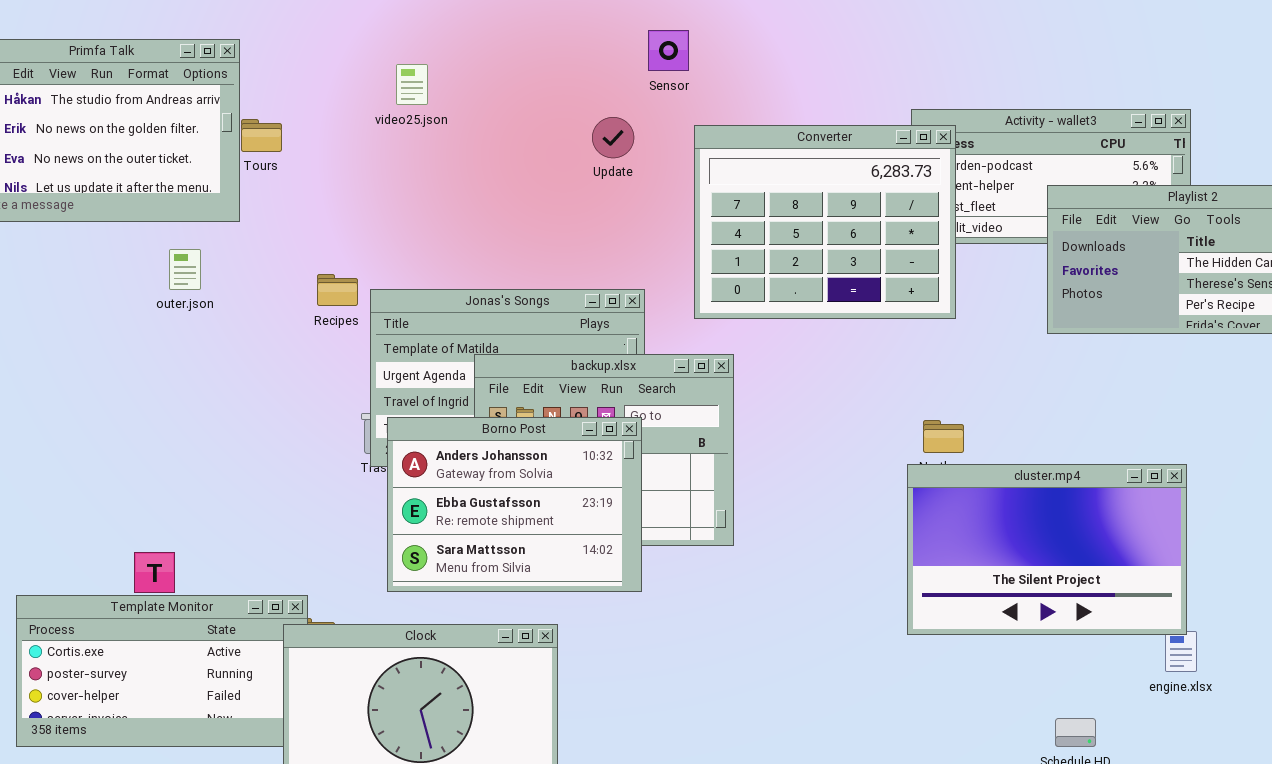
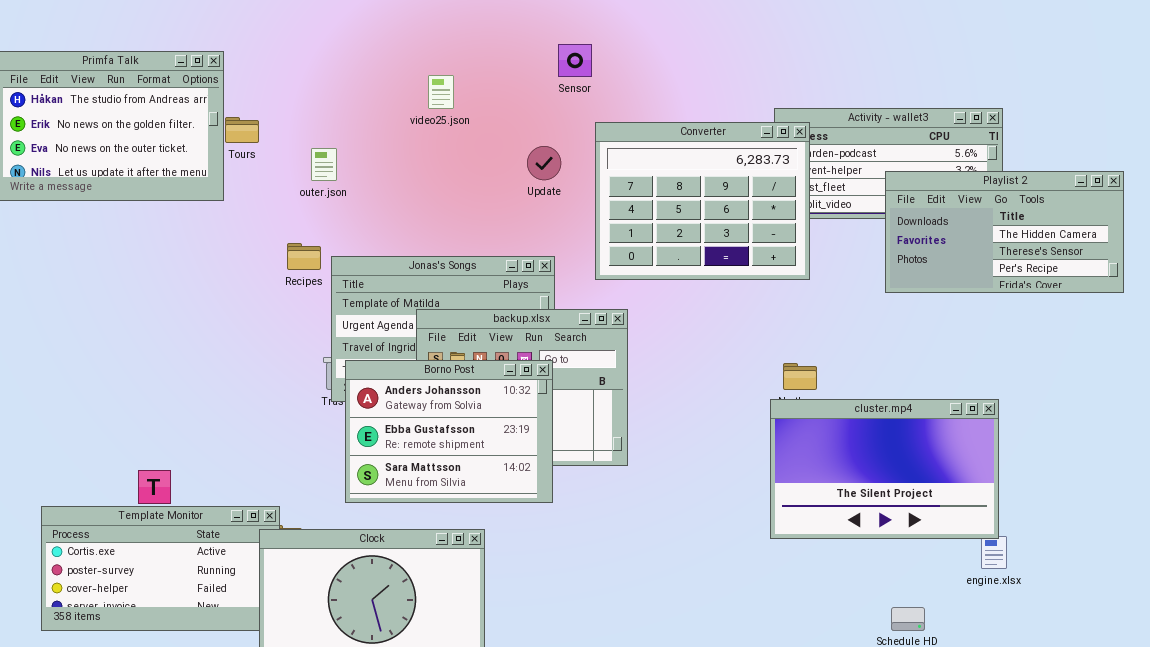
video25.json: [396,64,428,105] -> [428,75,454,109], moved
Update: [592,117,634,158] -> [527,146,561,180], moved
outer.json: [169,249,201,290] -> [311,148,337,181], moved

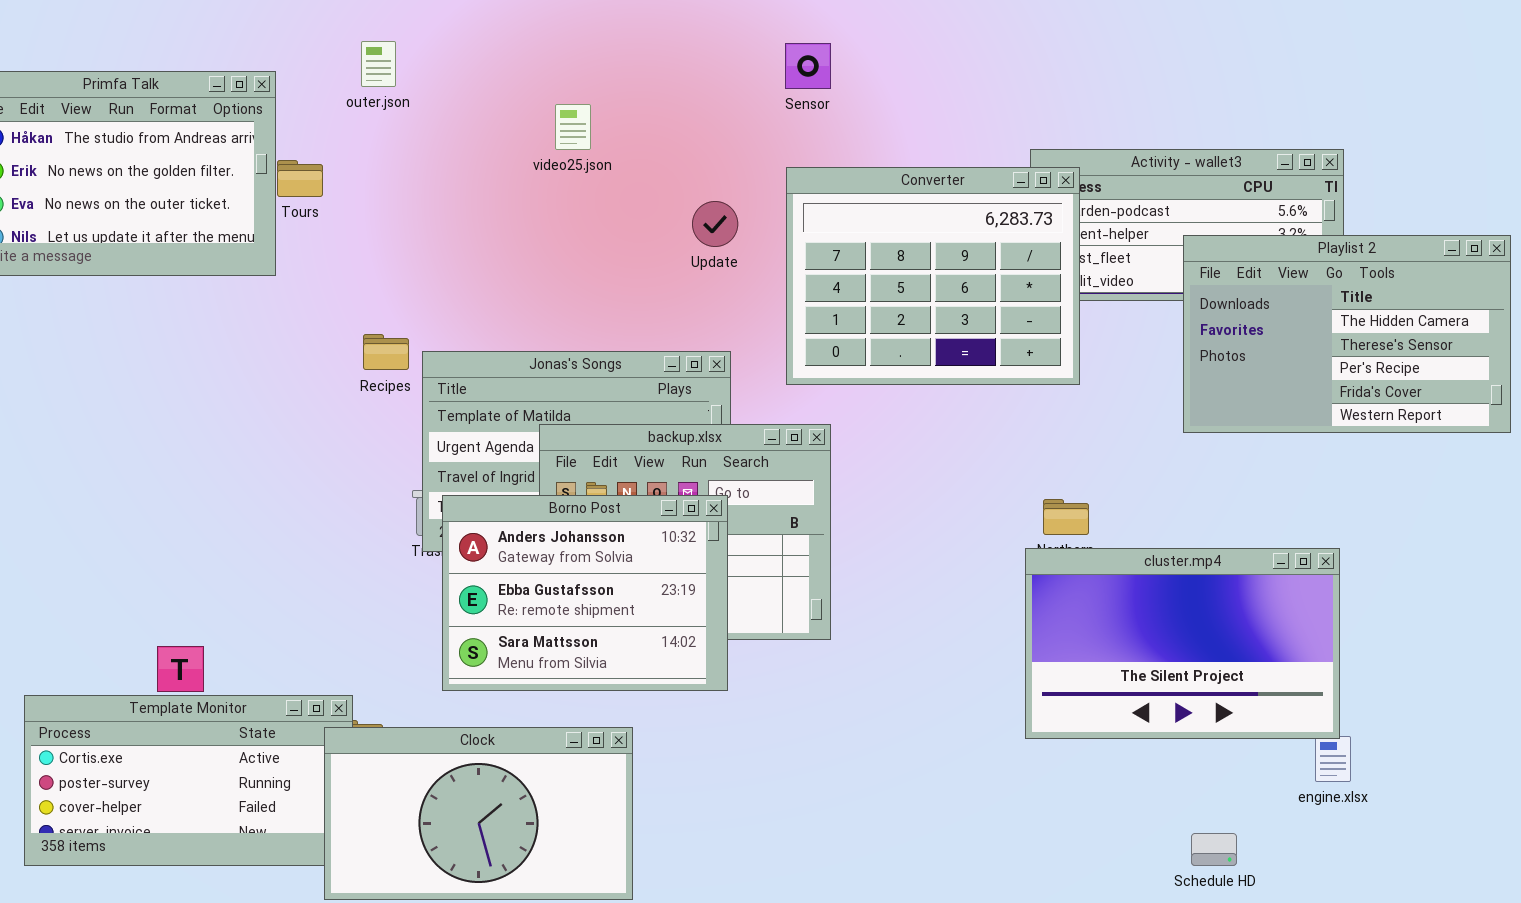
Sensor: [558,44,592,77] -> [785,43,831,89], moved
outer.json: [311,148,337,181] -> [361,41,396,87], moved
Playlist 2: [885,171,1124,293] -> [1183,235,1511,433], resized

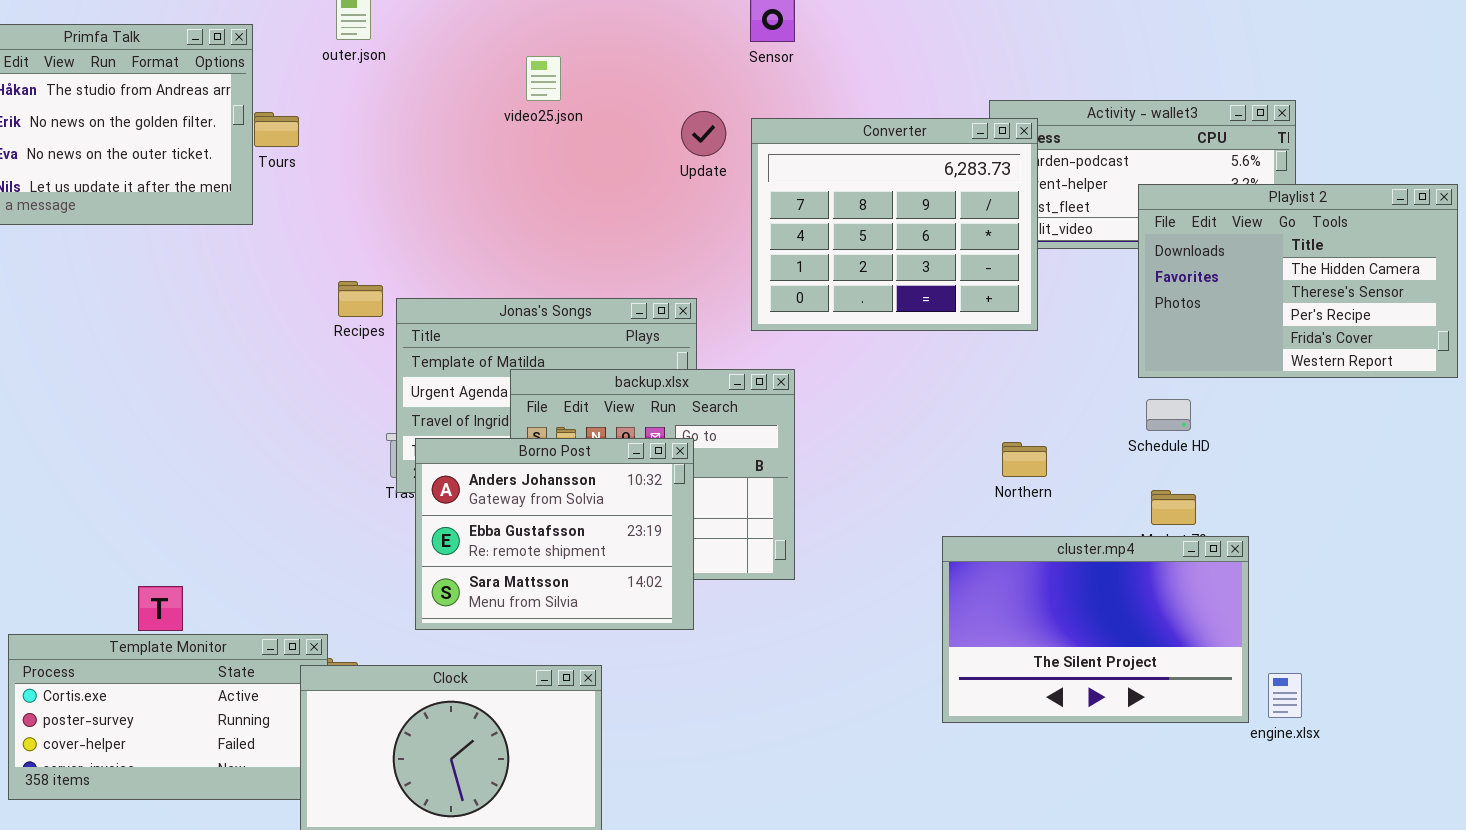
Update: [692,201,738,247] -> [681,111,726,156], moved
cluster.mp4: [1025,548,1340,739] -> [942,536,1249,723], moved
Schedule HD: [1191,833,1237,866] -> [1146,399,1191,431], moved

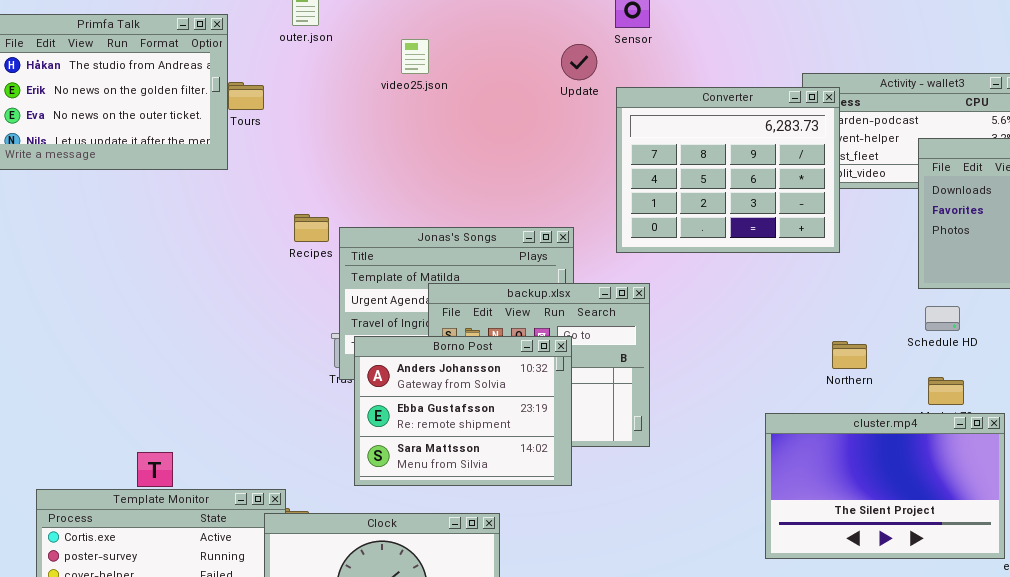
video25.json: [526,56,561,101] -> [401,39,429,74], moved
Update: [681,111,726,156] -> [561,44,597,80], moved
Northern: [1002,442,1047,477] -> [832,341,867,369], moved

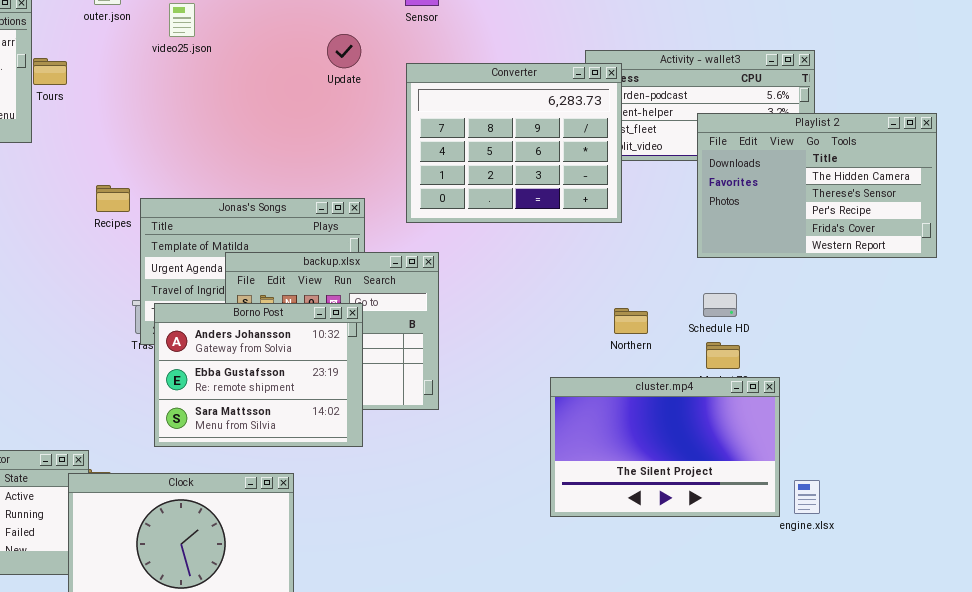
video25.json: [401,39,429,74] -> [169,3,195,37], moved
Update: [561,44,597,80] -> [327,34,361,68], moved
Schedule HD: [925,306,960,331] -> [703,293,737,317], moved

